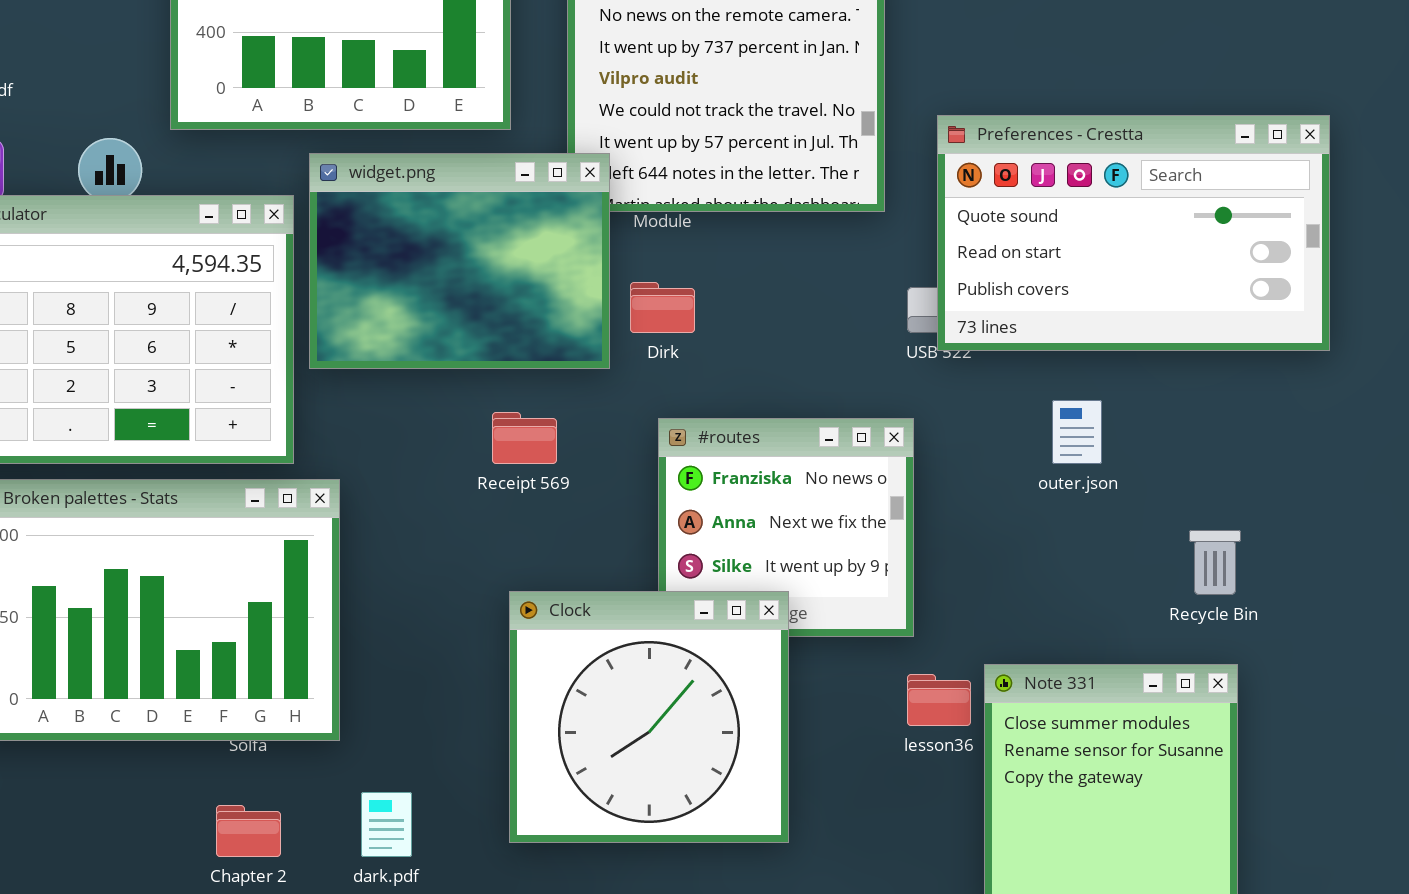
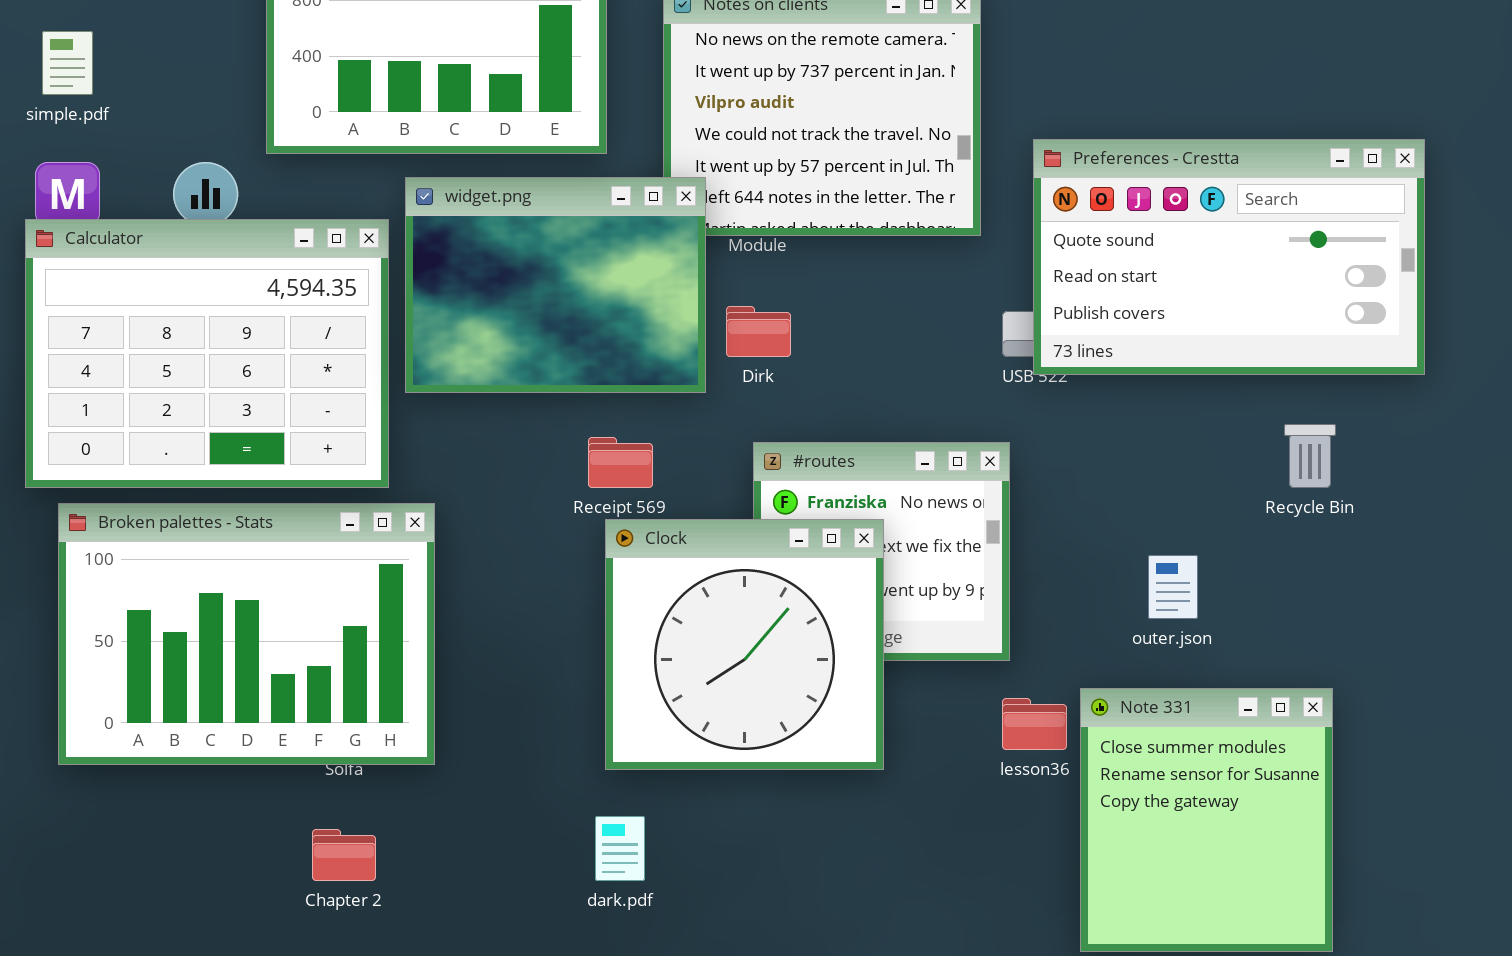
outer.json: [1052,400,1102,464] -> [1148,555,1198,619], moved
Recycle Bin: [1189,530,1241,595] -> [1284,424,1336,488], moved
Clock: [509,591,789,843] -> [605,519,884,770], moved
dark.pdf: [361,792,412,857] -> [595,816,645,881], moved

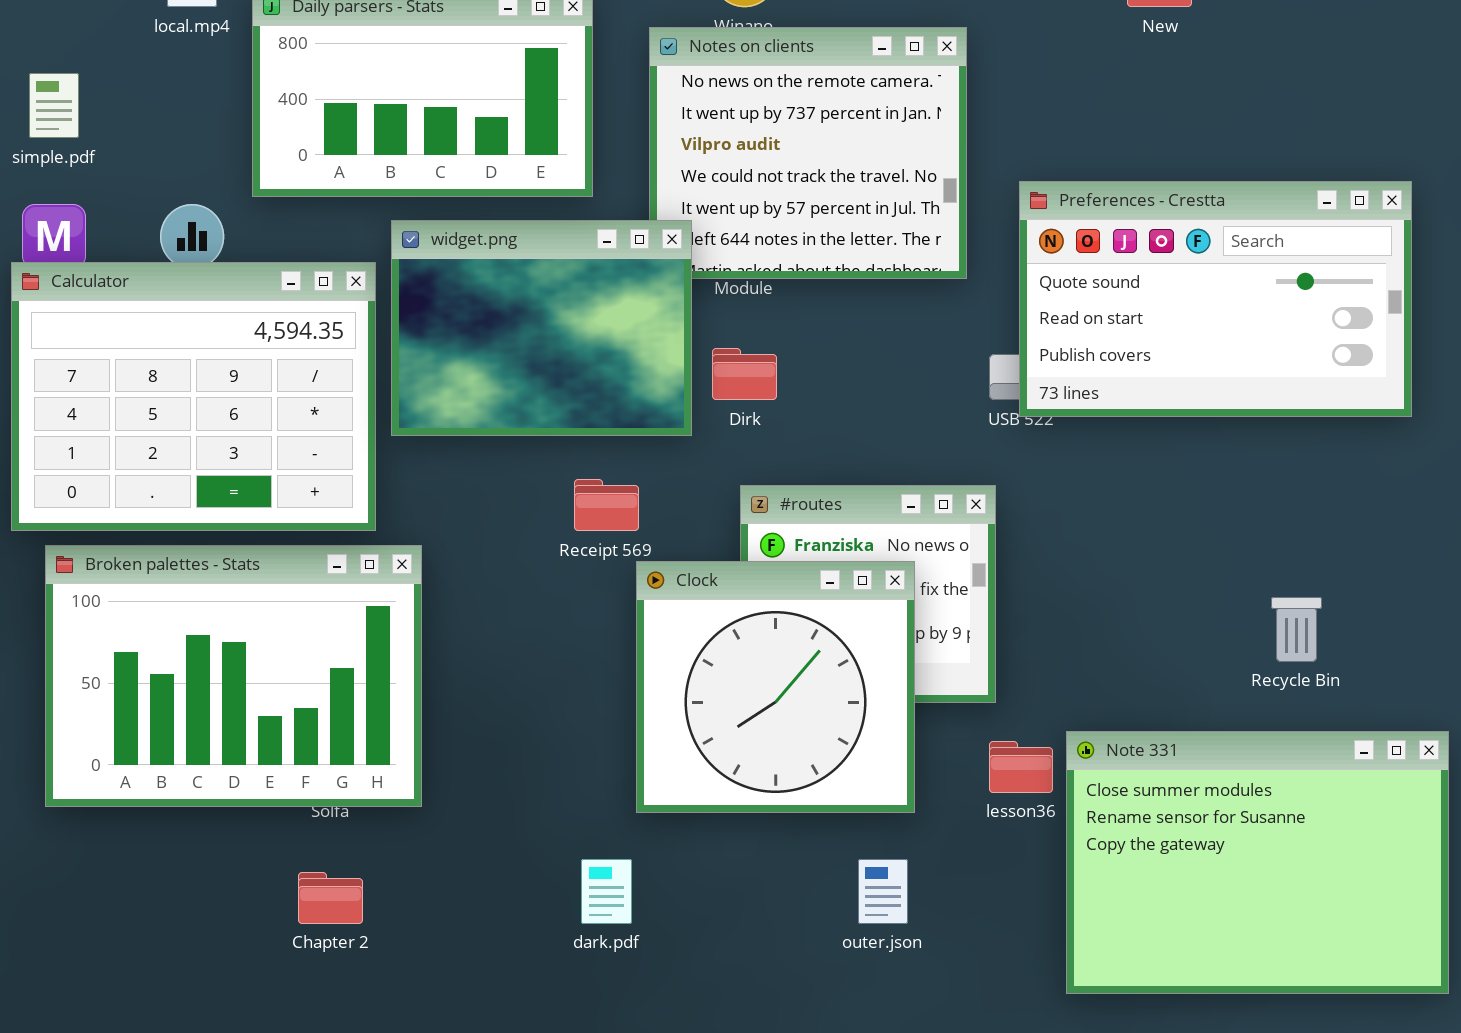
Recycle Bin: [1284,424,1336,488] -> [1271,597,1322,662], moved
Clock: [605,519,884,770] -> [636,561,915,813], moved
outer.json: [1148,555,1198,619] -> [858,859,908,924], moved
Note 331: [1080,688,1333,952] -> [1066,731,1449,994], resized

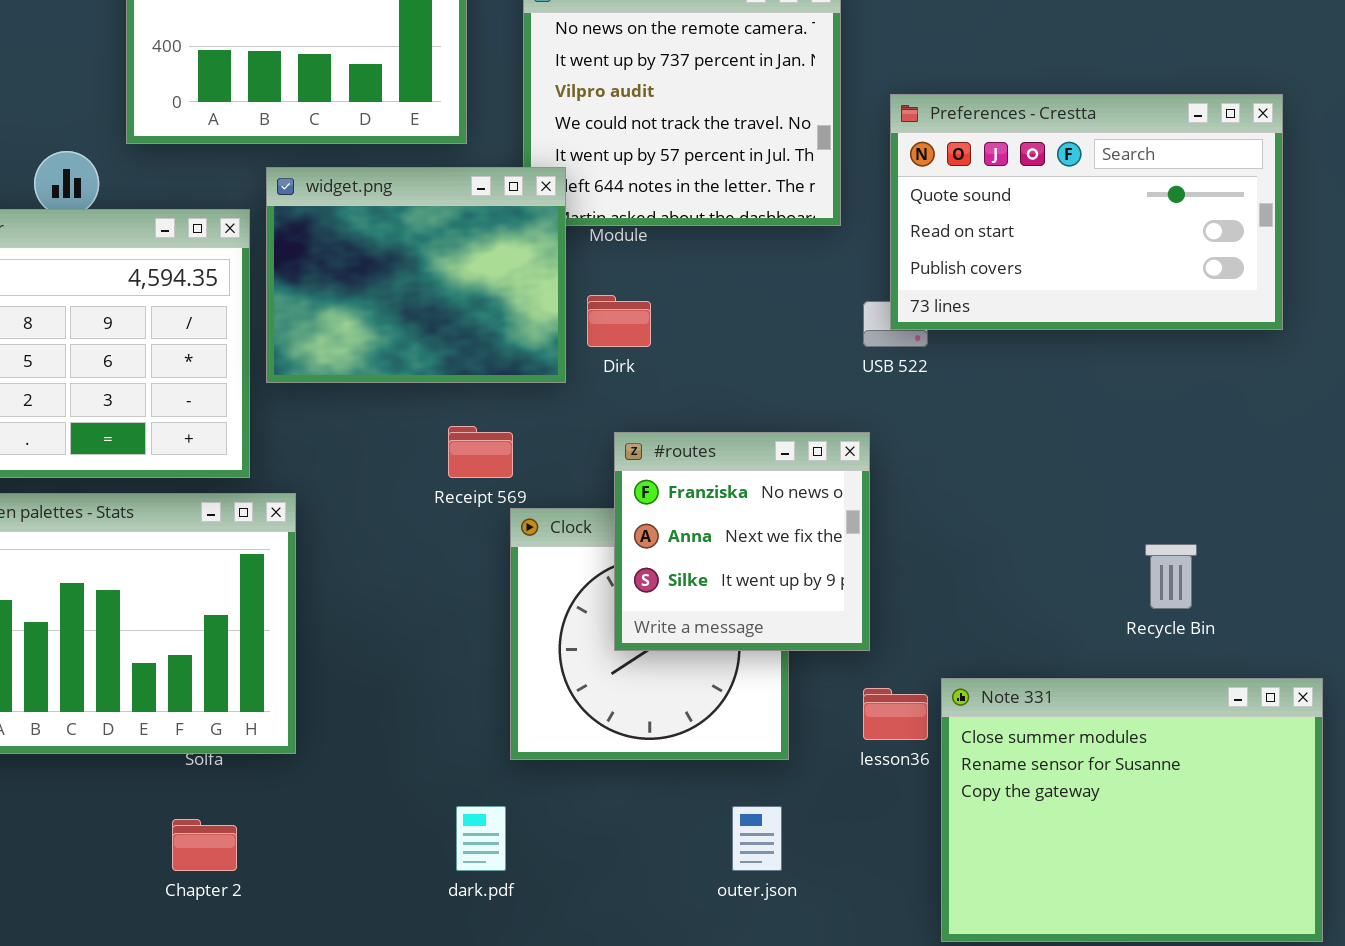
Preferences - Crestta: [1019,181,1412,417] -> [890,94,1283,330], moved
#routes: [740,485,996,703] -> [614,432,870,651], raised

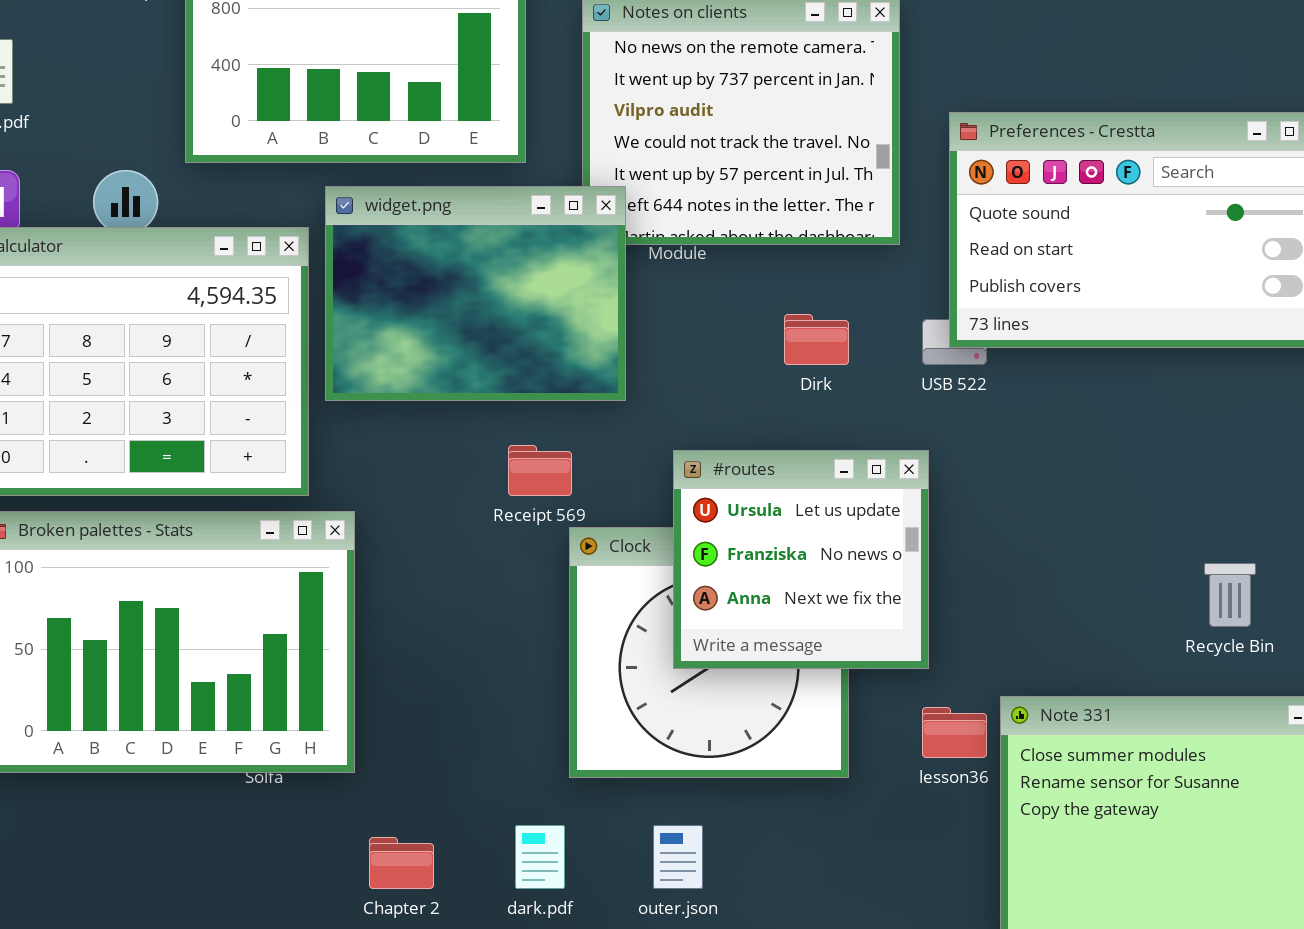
Dirk: [587,295,651,347] -> [784,314,849,365], moved
#routes: [614,432,870,651] -> [673,450,929,669], scrolled up 1 row
outer.json: [732,806,782,871] -> [653,825,703,889], moved
Chapter 2: [172,819,237,871] -> [369,837,434,889], moved

